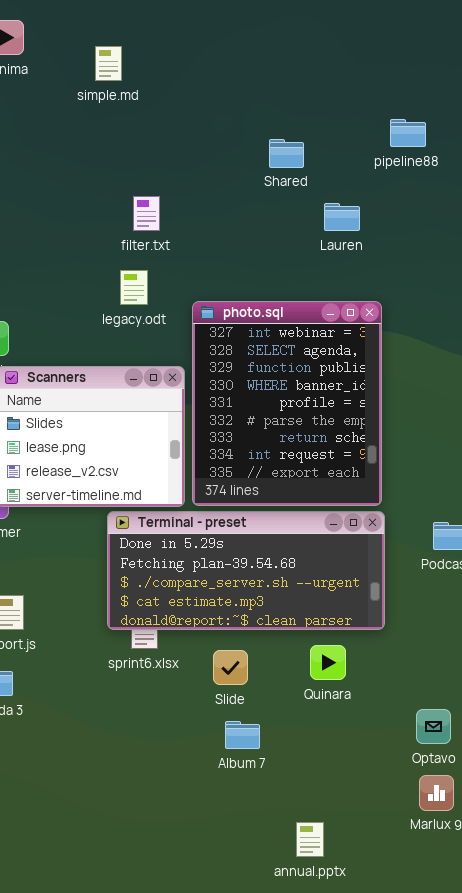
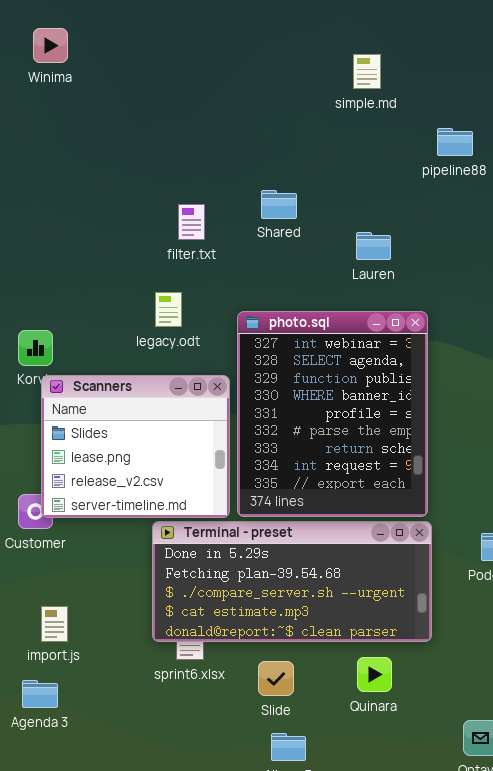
simple.md: [95,46,122,81] -> [353,54,381,89], moved
Shared: [269,139,304,168] -> [261,190,297,219], moved
Lauren: [324,203,360,231] -> [356,232,391,260], moved
legacy.odt: [120,270,148,305] -> [155,292,182,327], moved

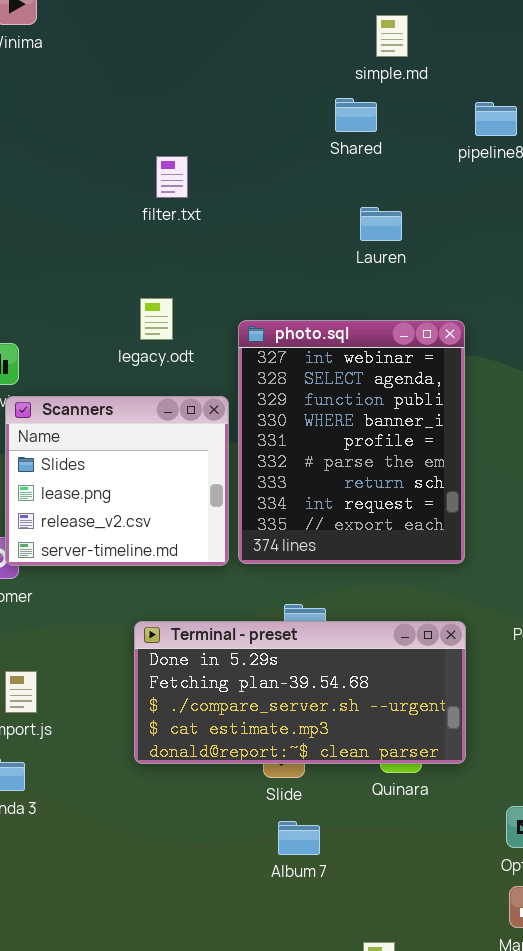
Shared: [261,190,297,219] -> [335,98,377,132], moved
filter.txt: [178,204,205,240] -> [156,156,188,198], moved
Lauren: [356,232,391,260] -> [360,207,402,241], moved
Terminal - preset: [152,521,432,642] -> [134,621,466,764], moved

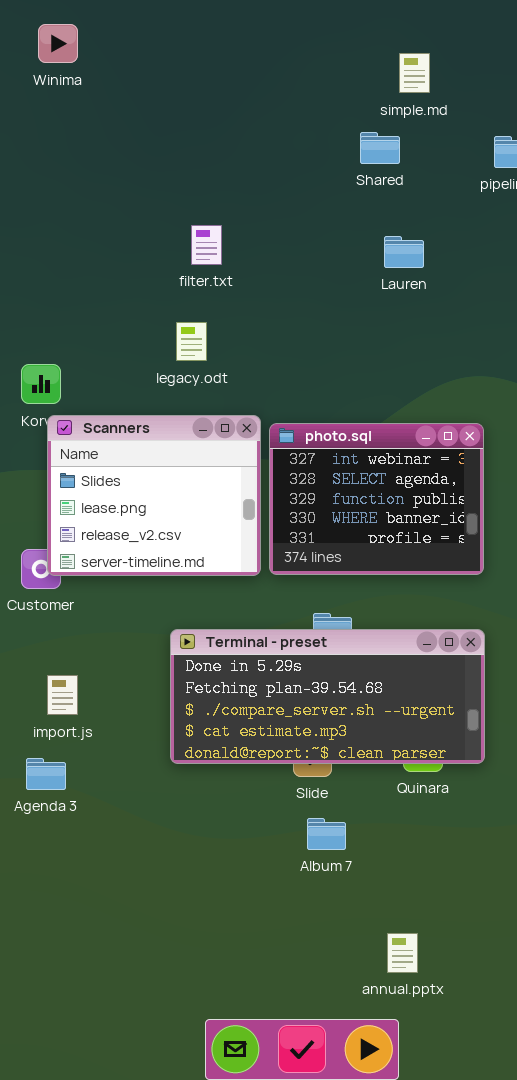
filter.txt: [156,156,188,198] -> [191,225,222,265], moved
photo.sql: [238,320,465,564] -> [269,423,484,575], resized

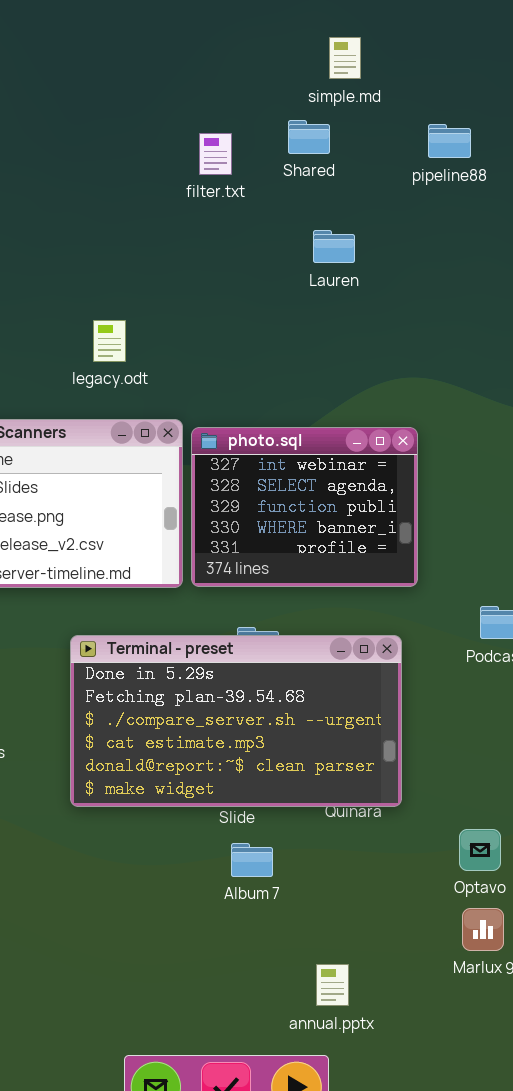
filter.txt: [191,225,222,265] -> [199,133,232,175], moved
Terminal - preset: [170,629,485,764] -> [70,635,402,807], moved, resized

